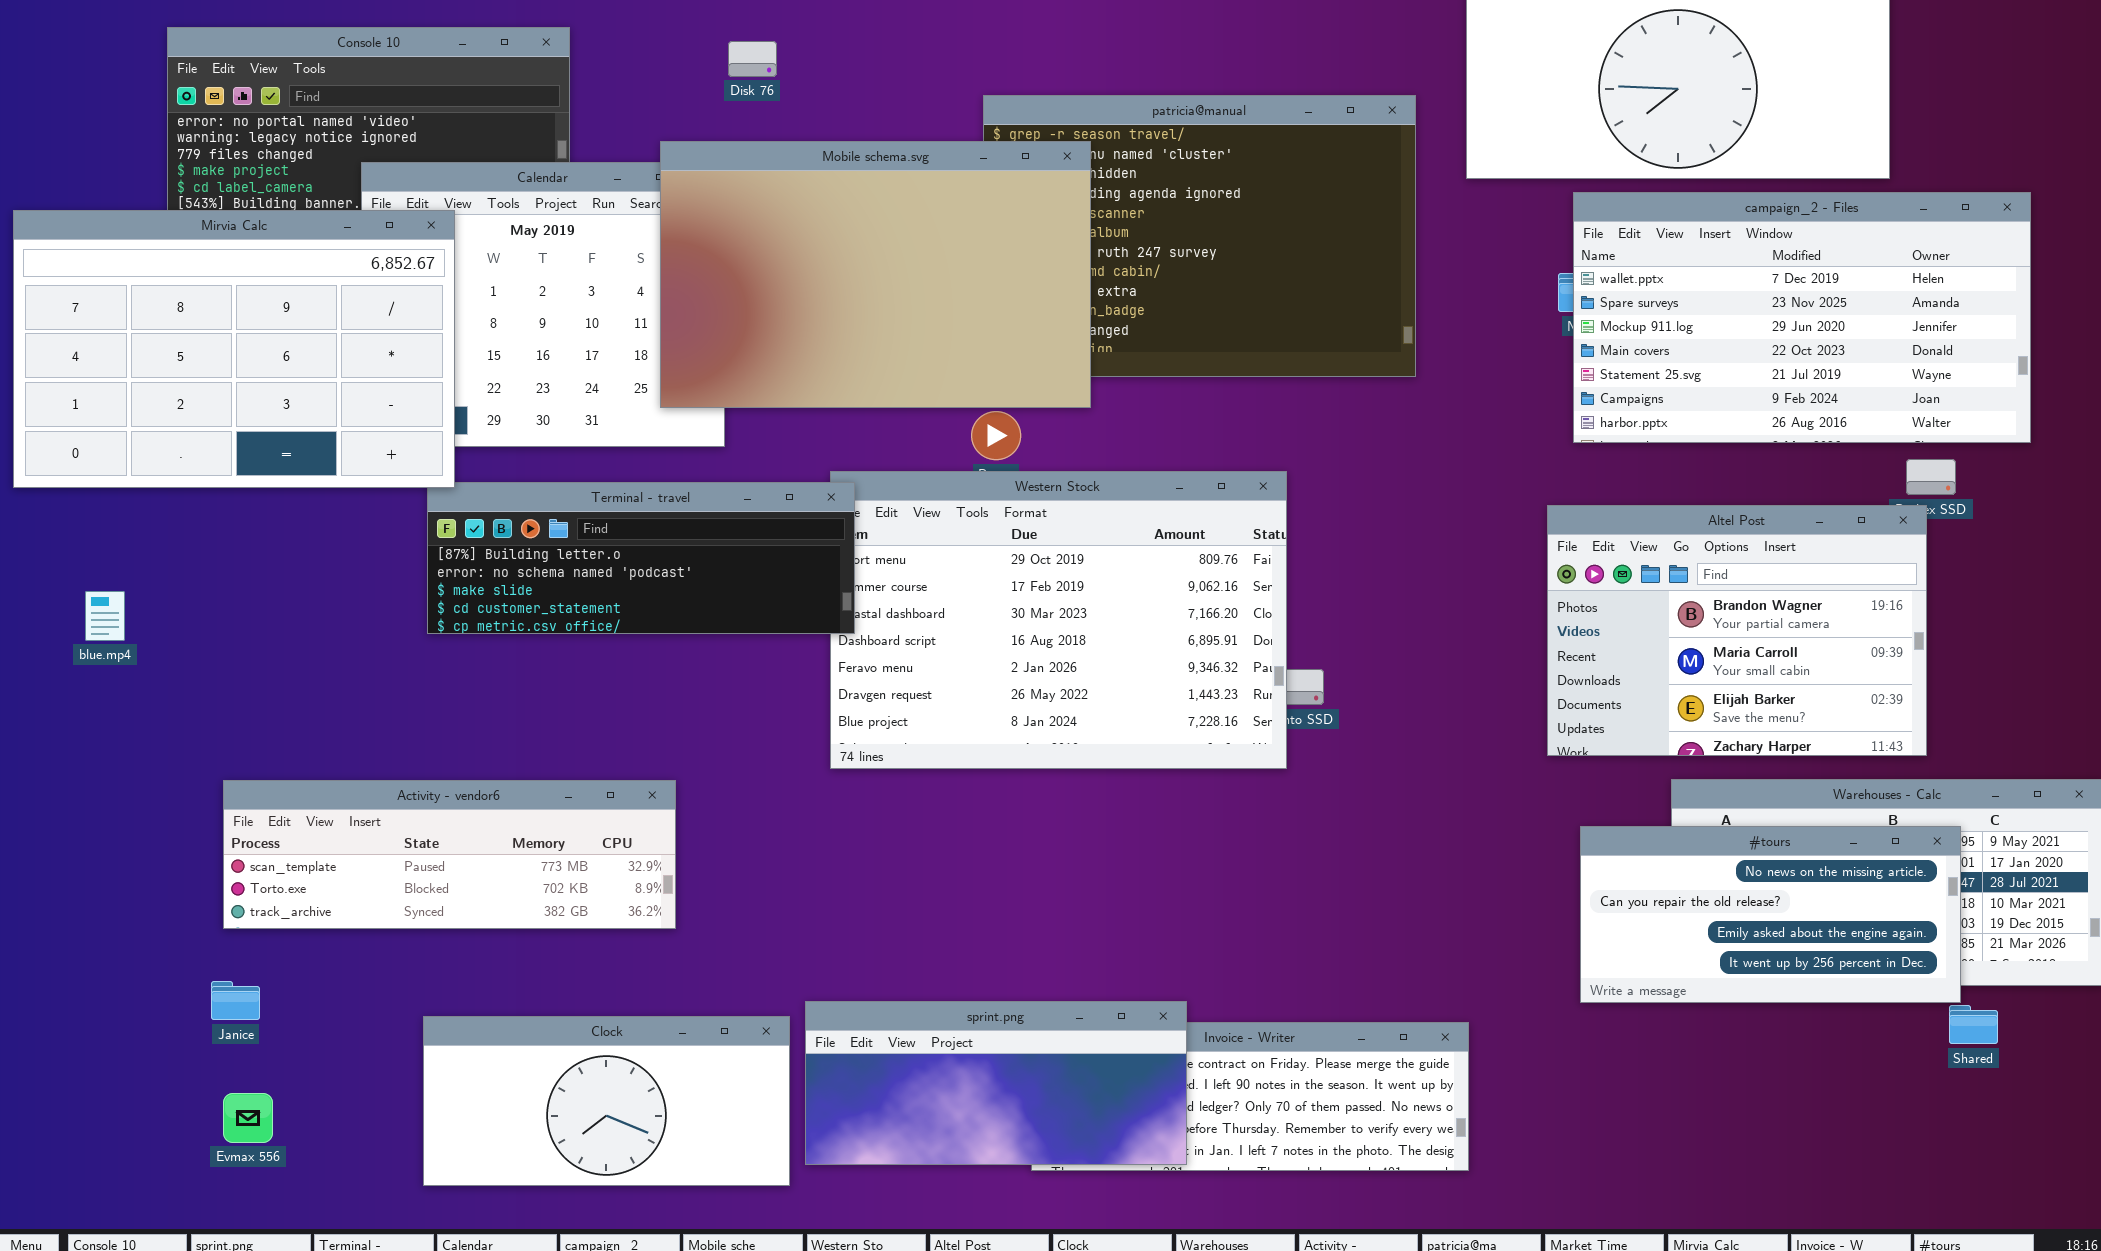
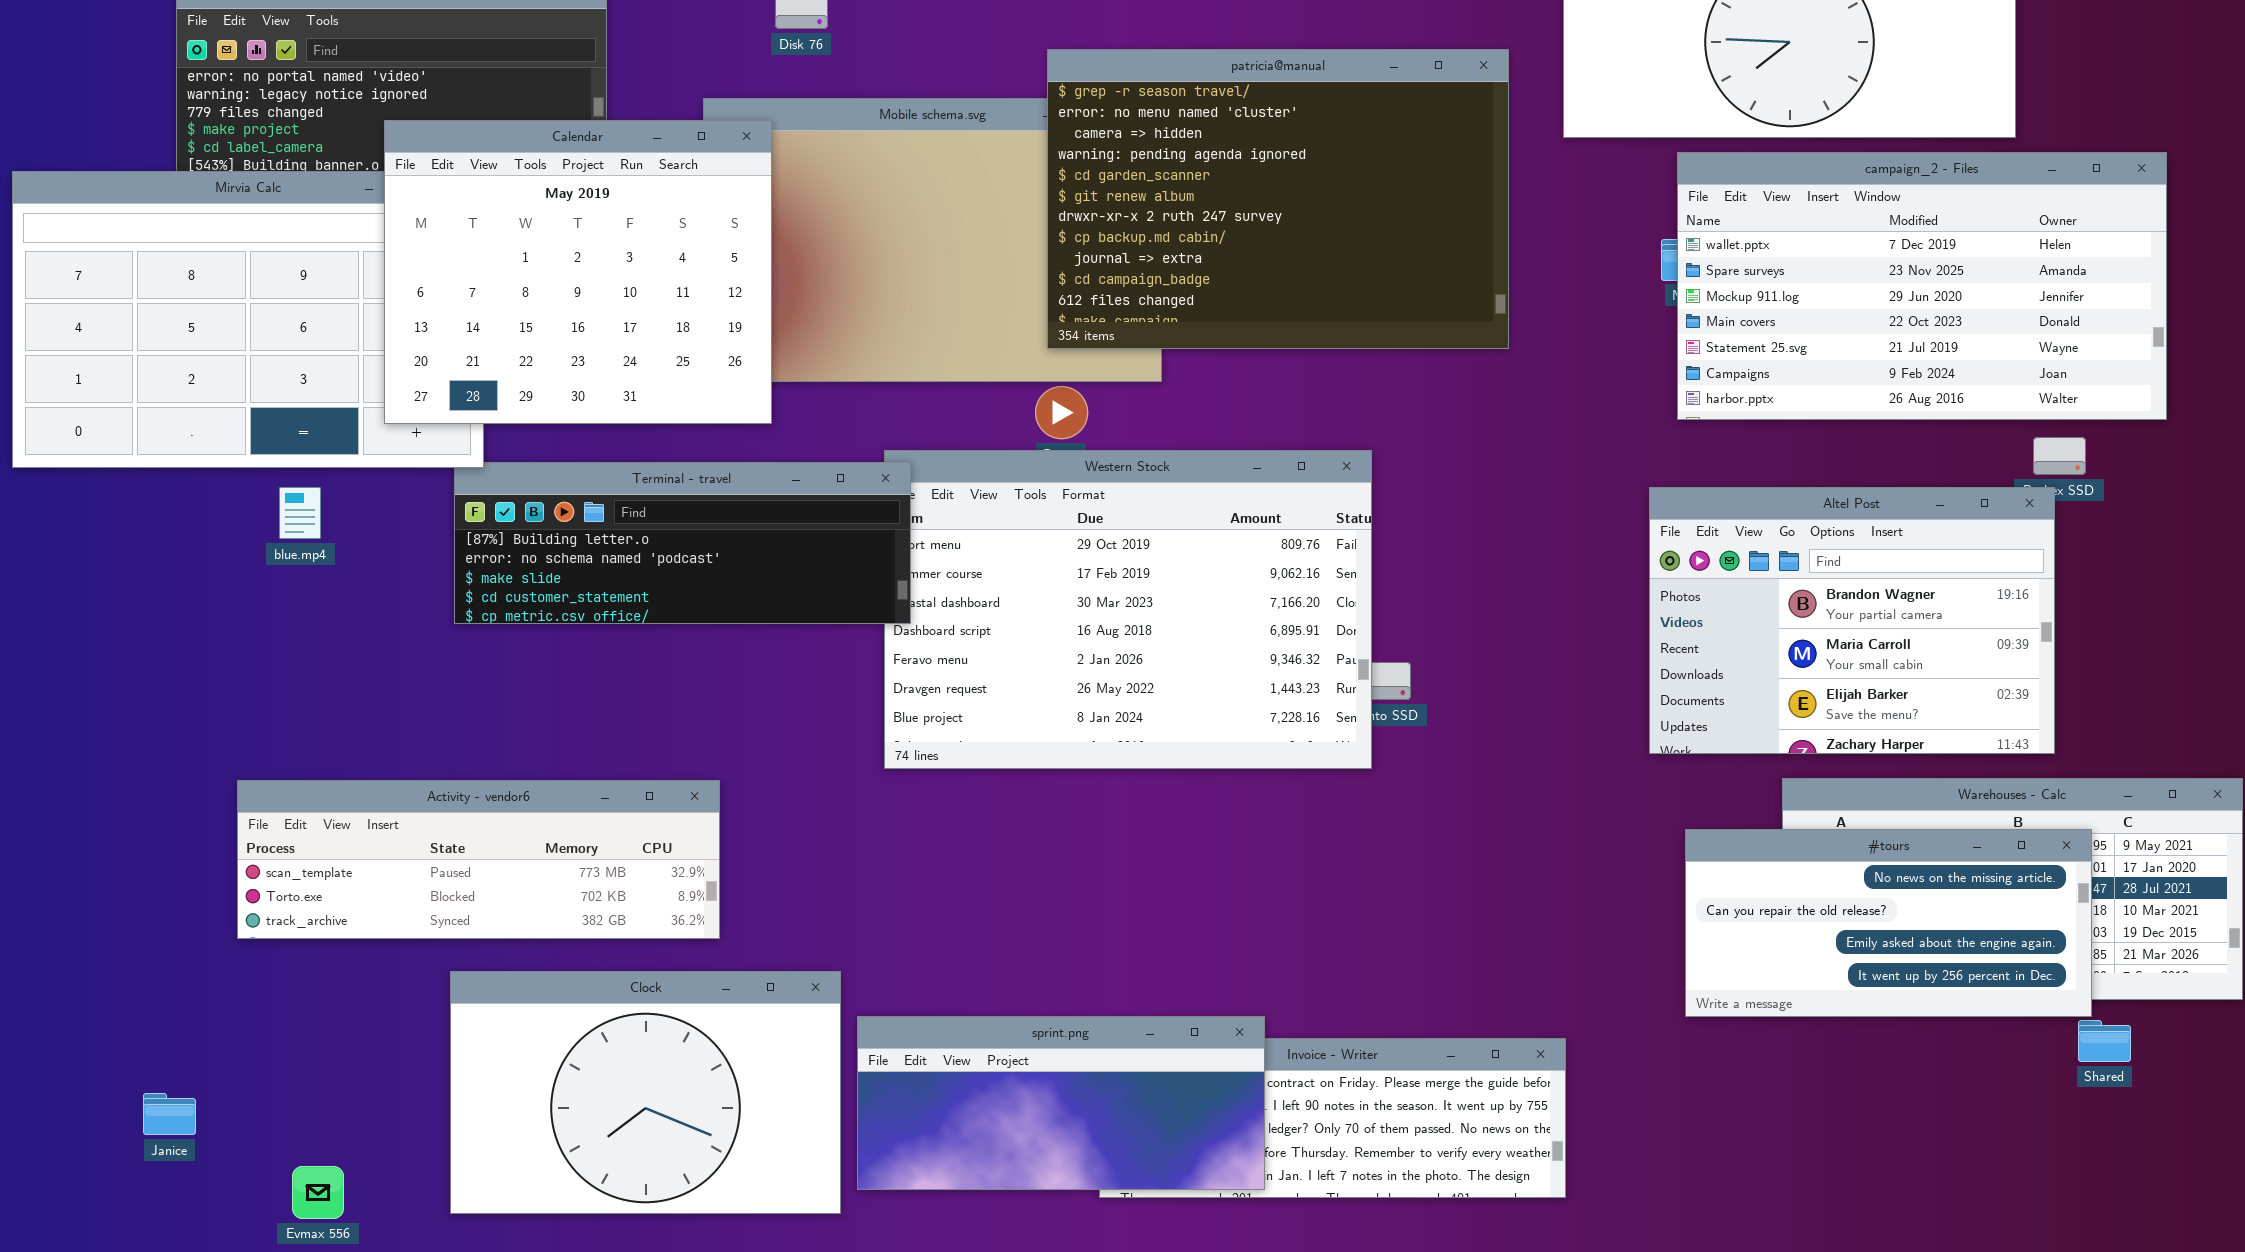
patricia@manual: [983,95,1416,377] -> [1047,49,1509,349], raised
Calendar: [361,162,725,447] -> [384,120,772,424], raised
blue.mp4: [85,591,125,641] -> [279,487,321,539], moved
Janice: [211,981,260,1020] -> [143,1093,196,1135], moved
Clock: [423,1016,790,1186] -> [450,971,841,1214], resized
Evmax 556: [223,1093,273,1143] -> [292,1166,344,1219], moved

